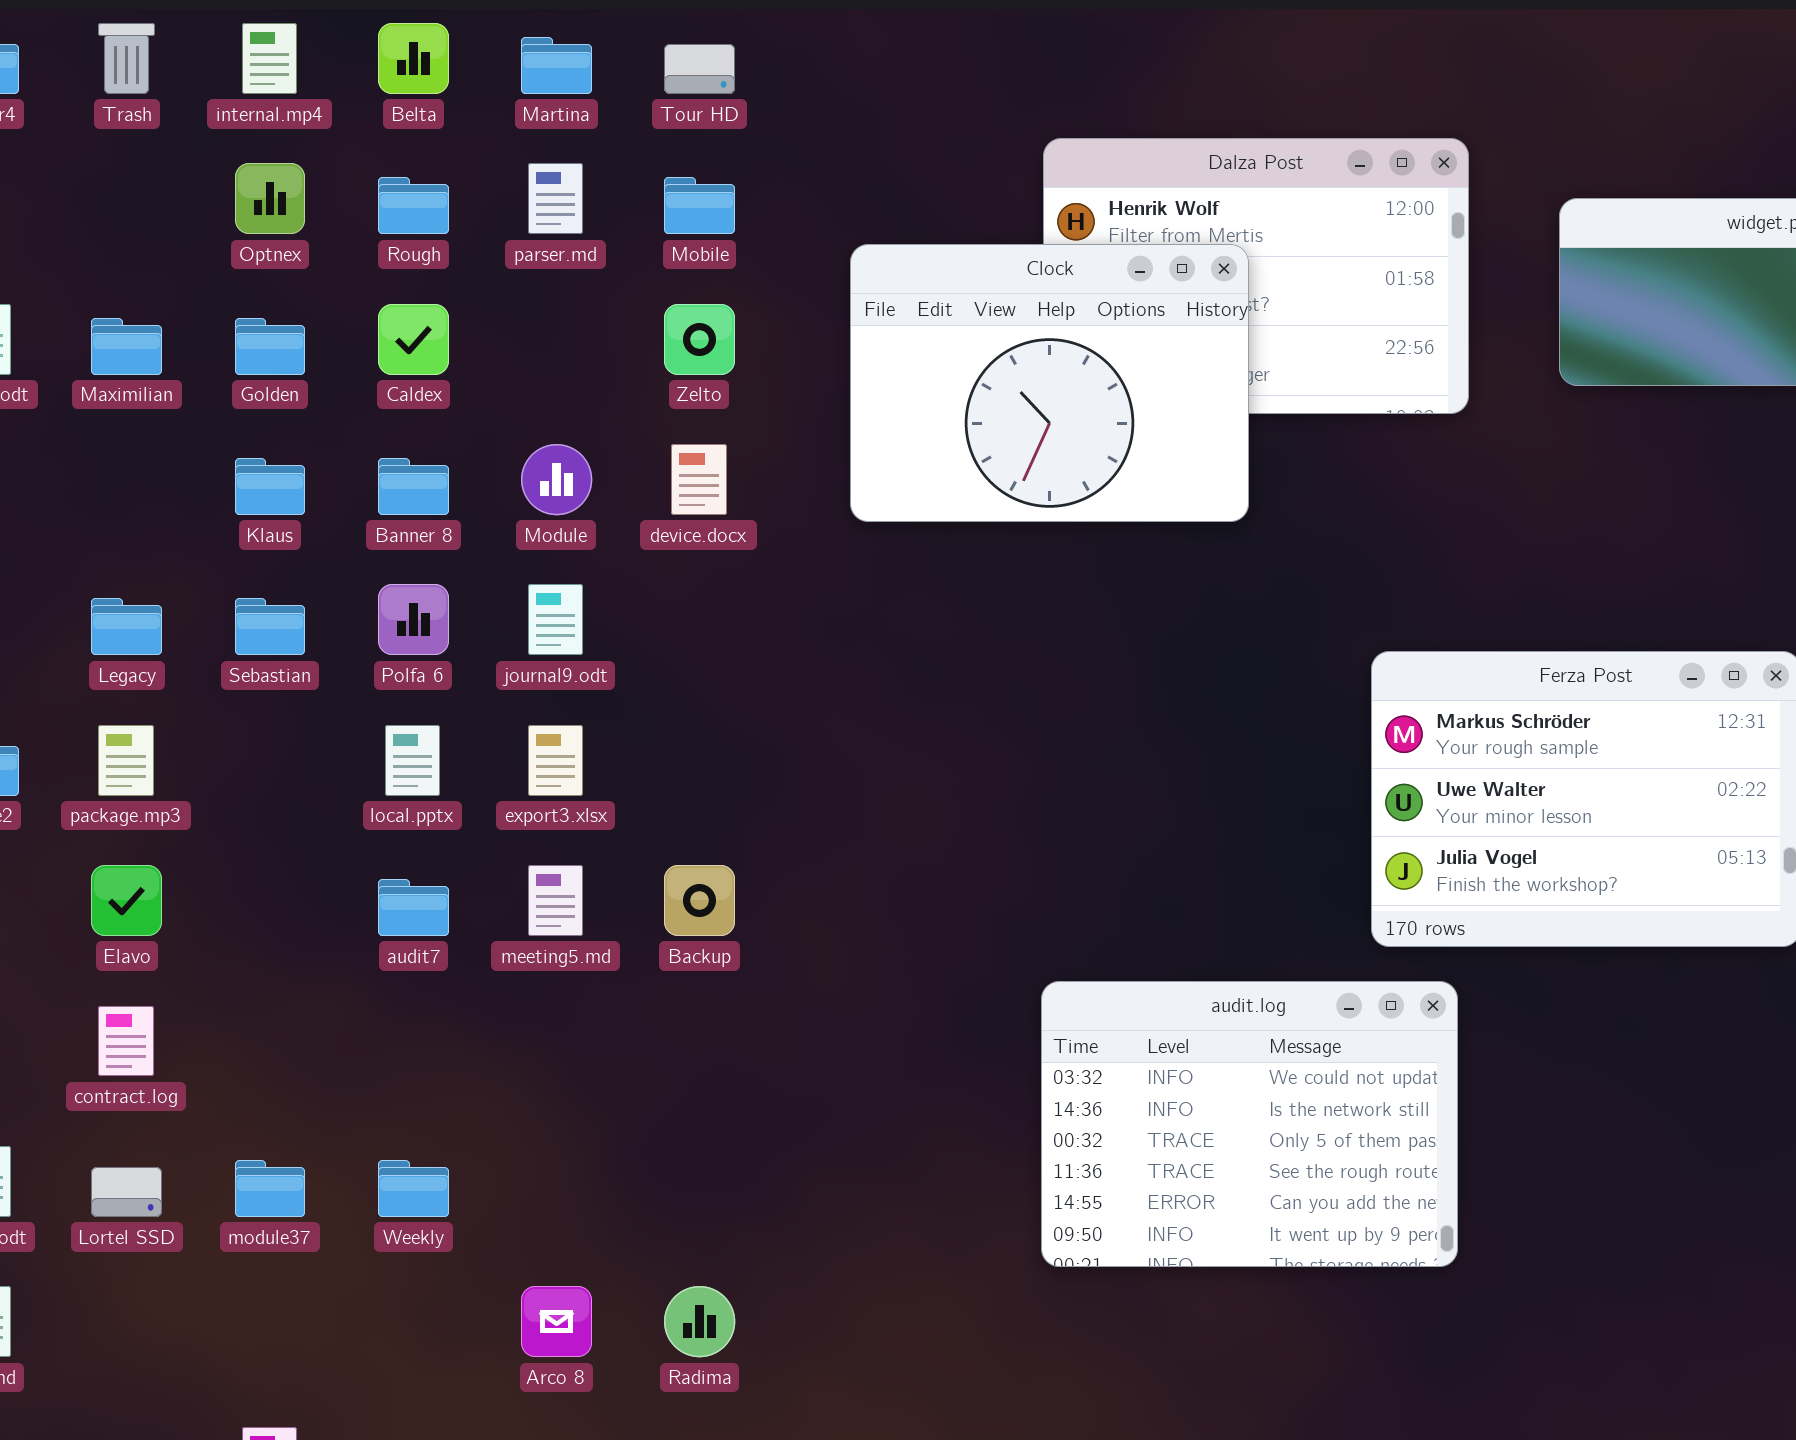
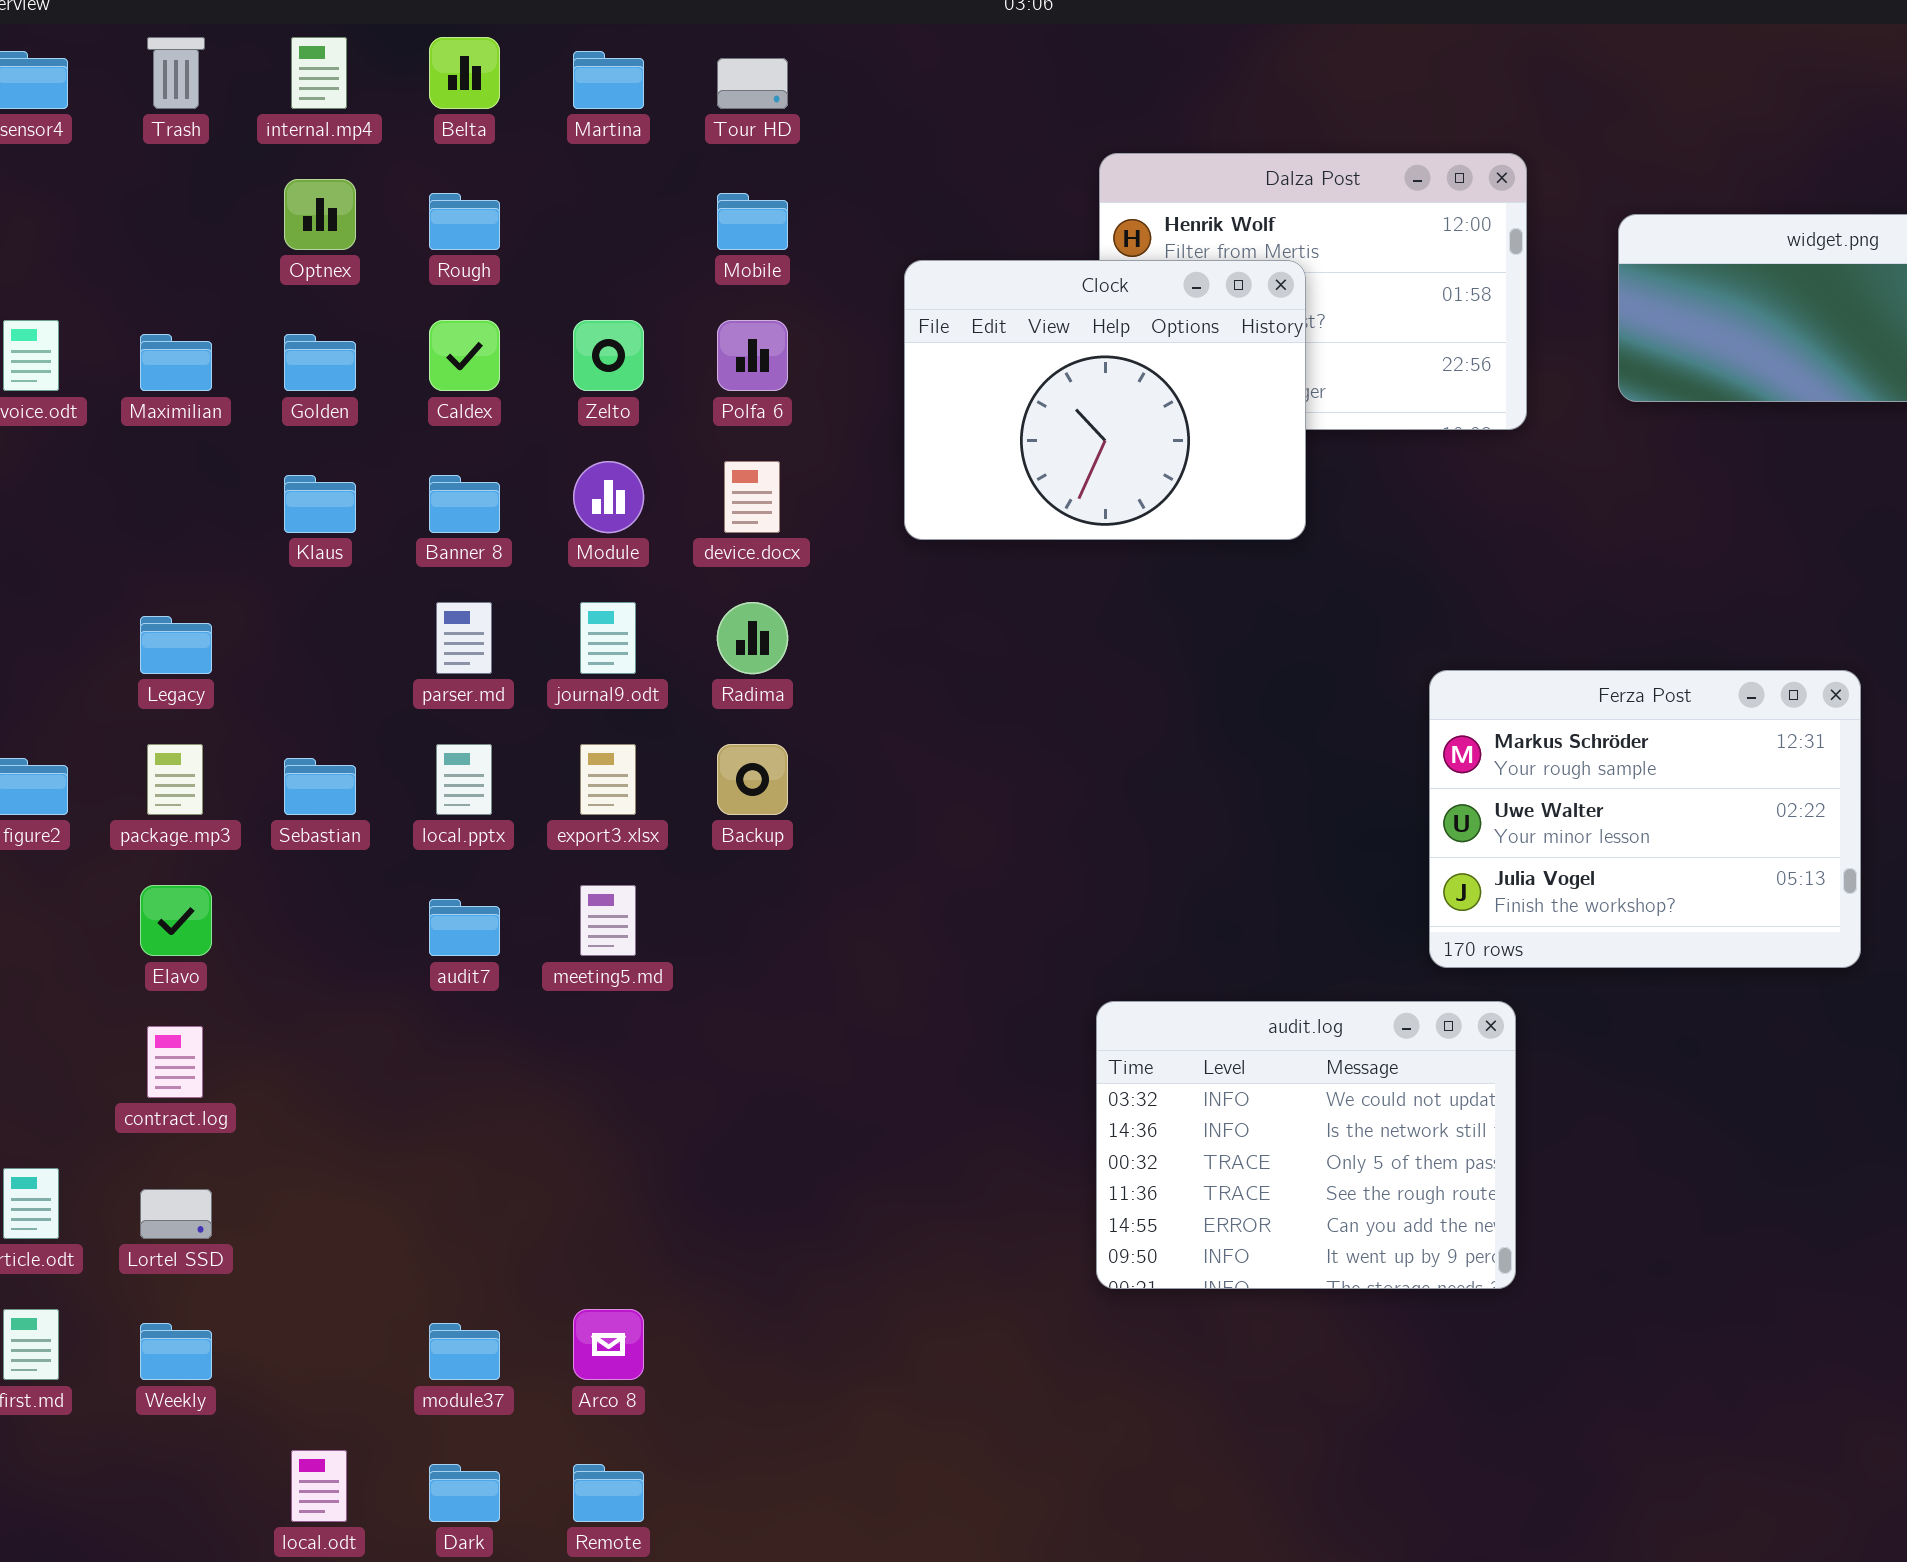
parser.md: [528,163,583,234] -> [436,602,492,674], moved
Zelto: [664,304,735,375] -> [573,320,644,391], moved
Polfa 6: [378,584,449,655] -> [717,320,788,391], moved
Sebastian: [235,598,305,655] -> [284,758,356,815], moved
Backup: [664,865,735,936] -> [717,744,788,815], moved
module37: [235,1160,305,1217] -> [429,1323,500,1380], moved
Weekly: [378,1160,449,1217] -> [140,1323,212,1380], moved
Radima: [664,1286,735,1357] -> [717,602,788,674], moved

